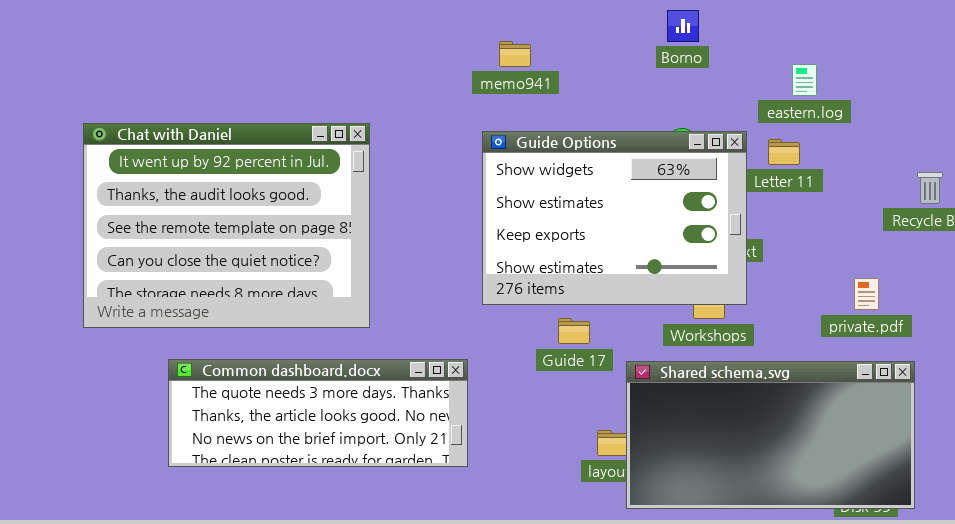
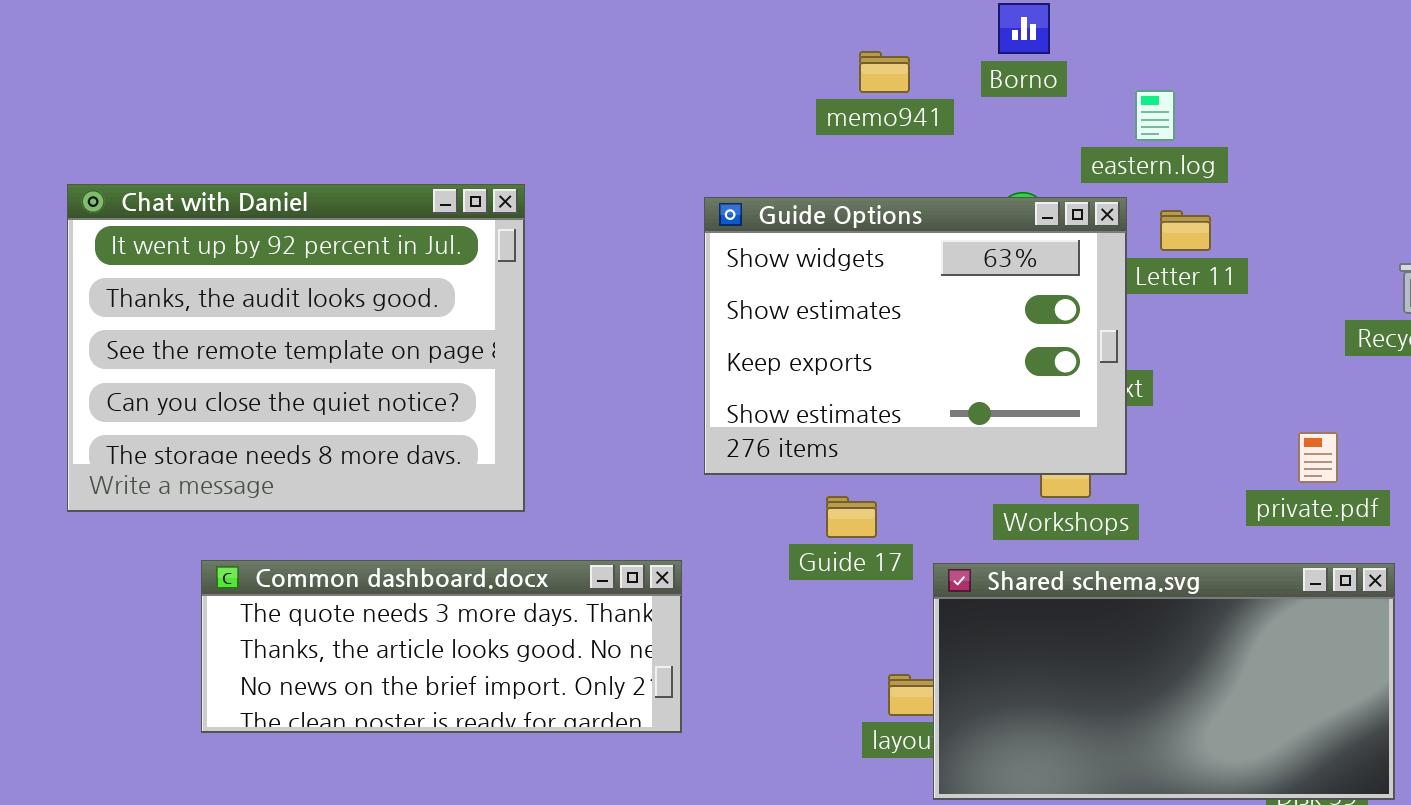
memo941: [499,41,531,67] -> [859,51,910,93], moved
eastern.log: [792,64,817,96] -> [1135,90,1175,141], moved

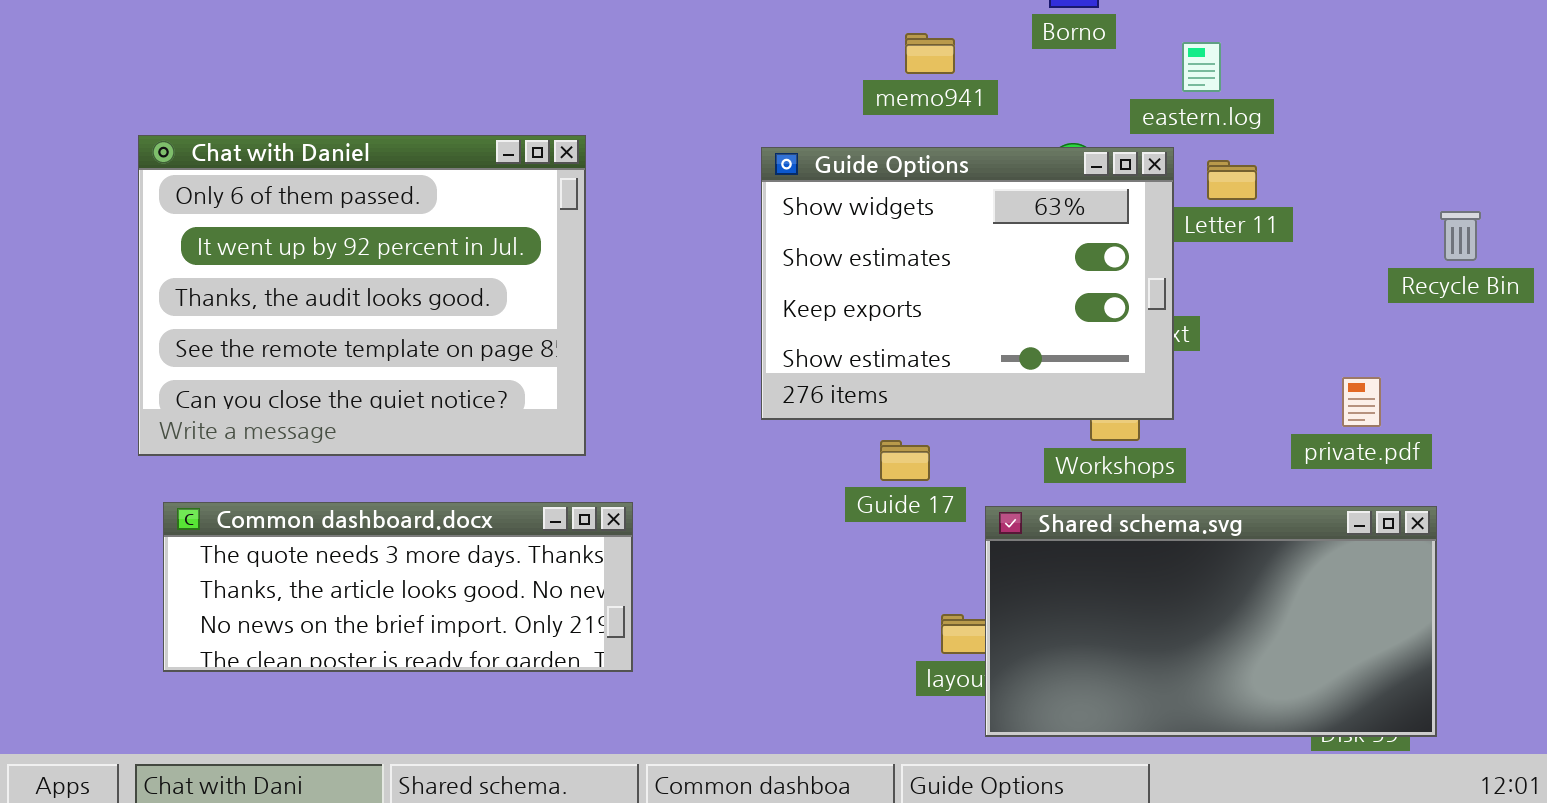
memo941: [859,51,910,93] -> [905,33,955,74], moved
Chat with Daniel: [67,184,525,512] -> [138,135,586,456], scrolled up 1 row
Common dashboard.docx: [201,560,682,733] -> [163,502,633,672], moved

